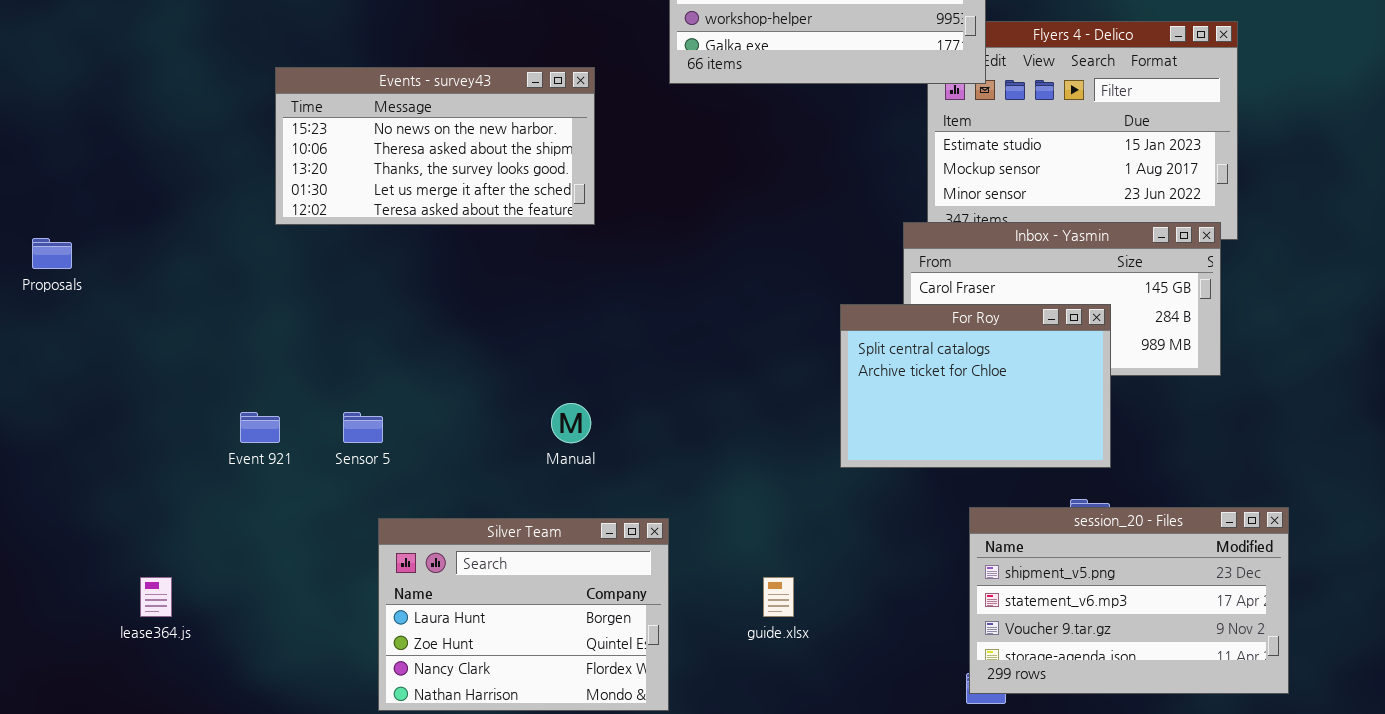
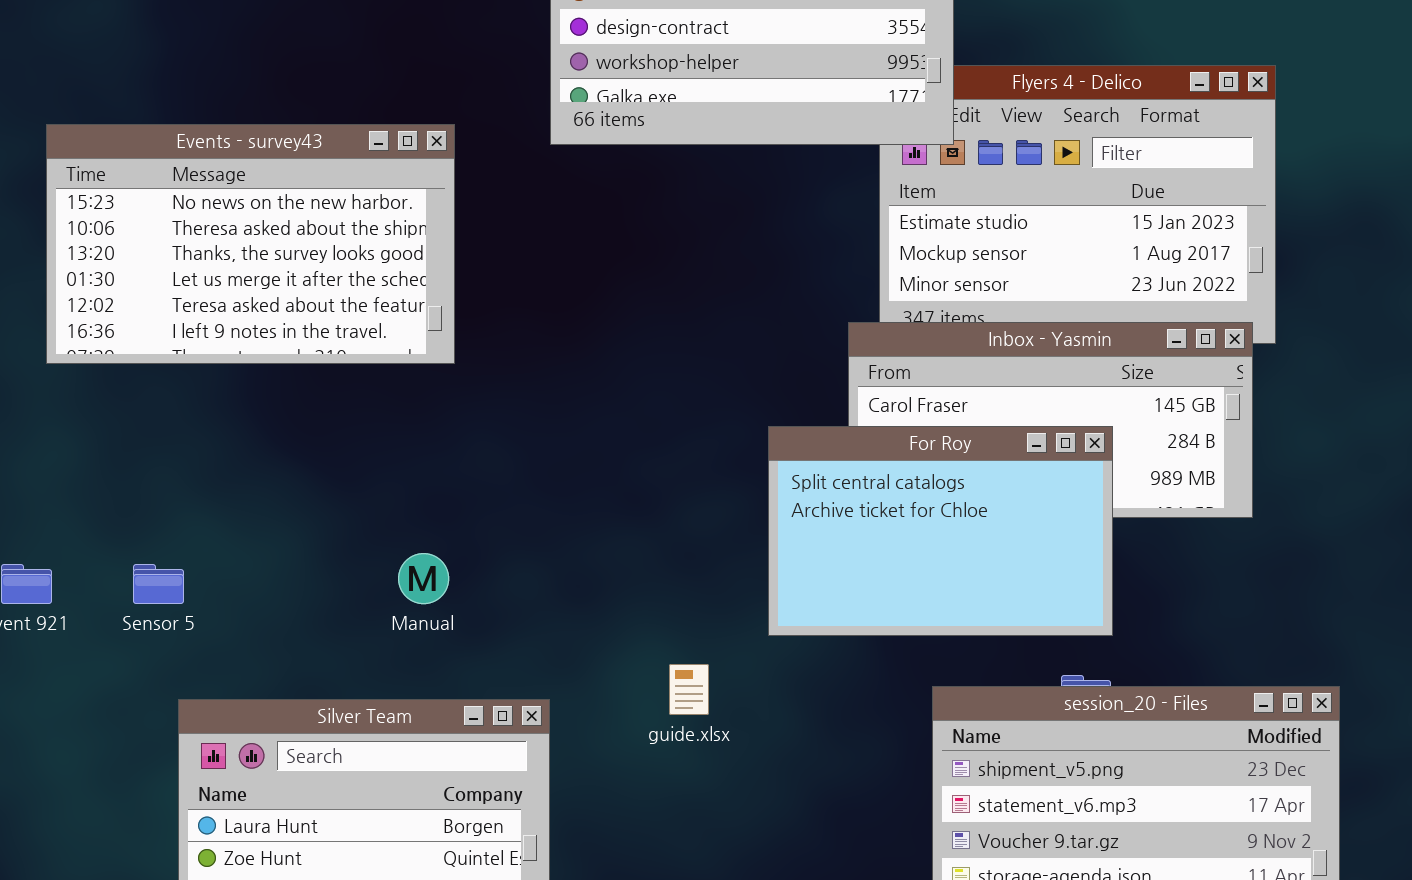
Events - survey43: [275,67,595,225] -> [46,124,455,364], resized
guide.xlsx: [763,577,794,617] -> [669,664,709,715], moved

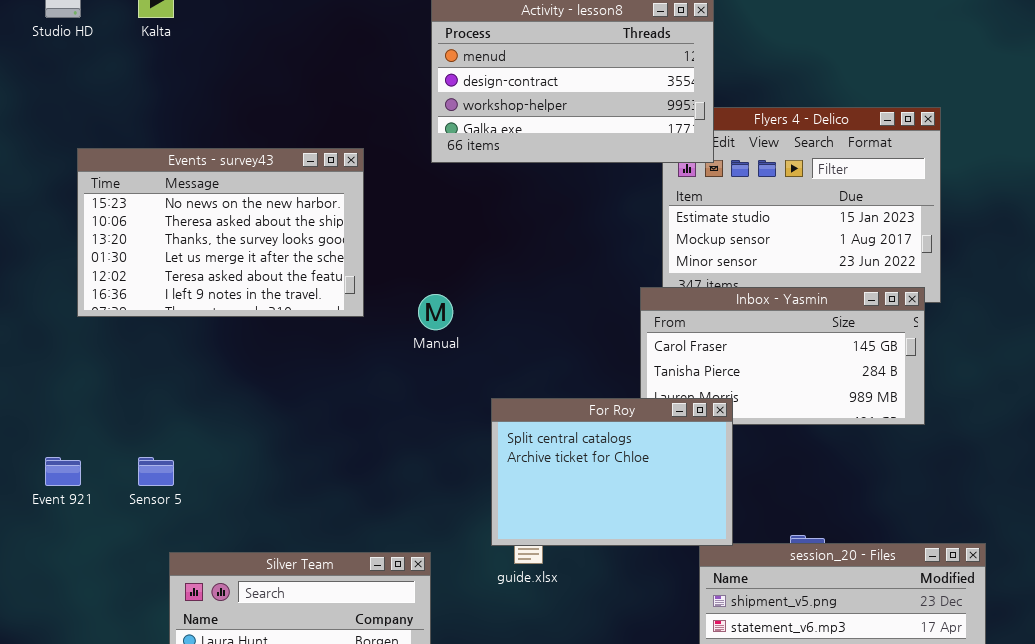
For Roy: [768,426,1113,636] -> [491,398,733,546], moved
Manual: [398,553,449,604] -> [418,294,453,330], moved

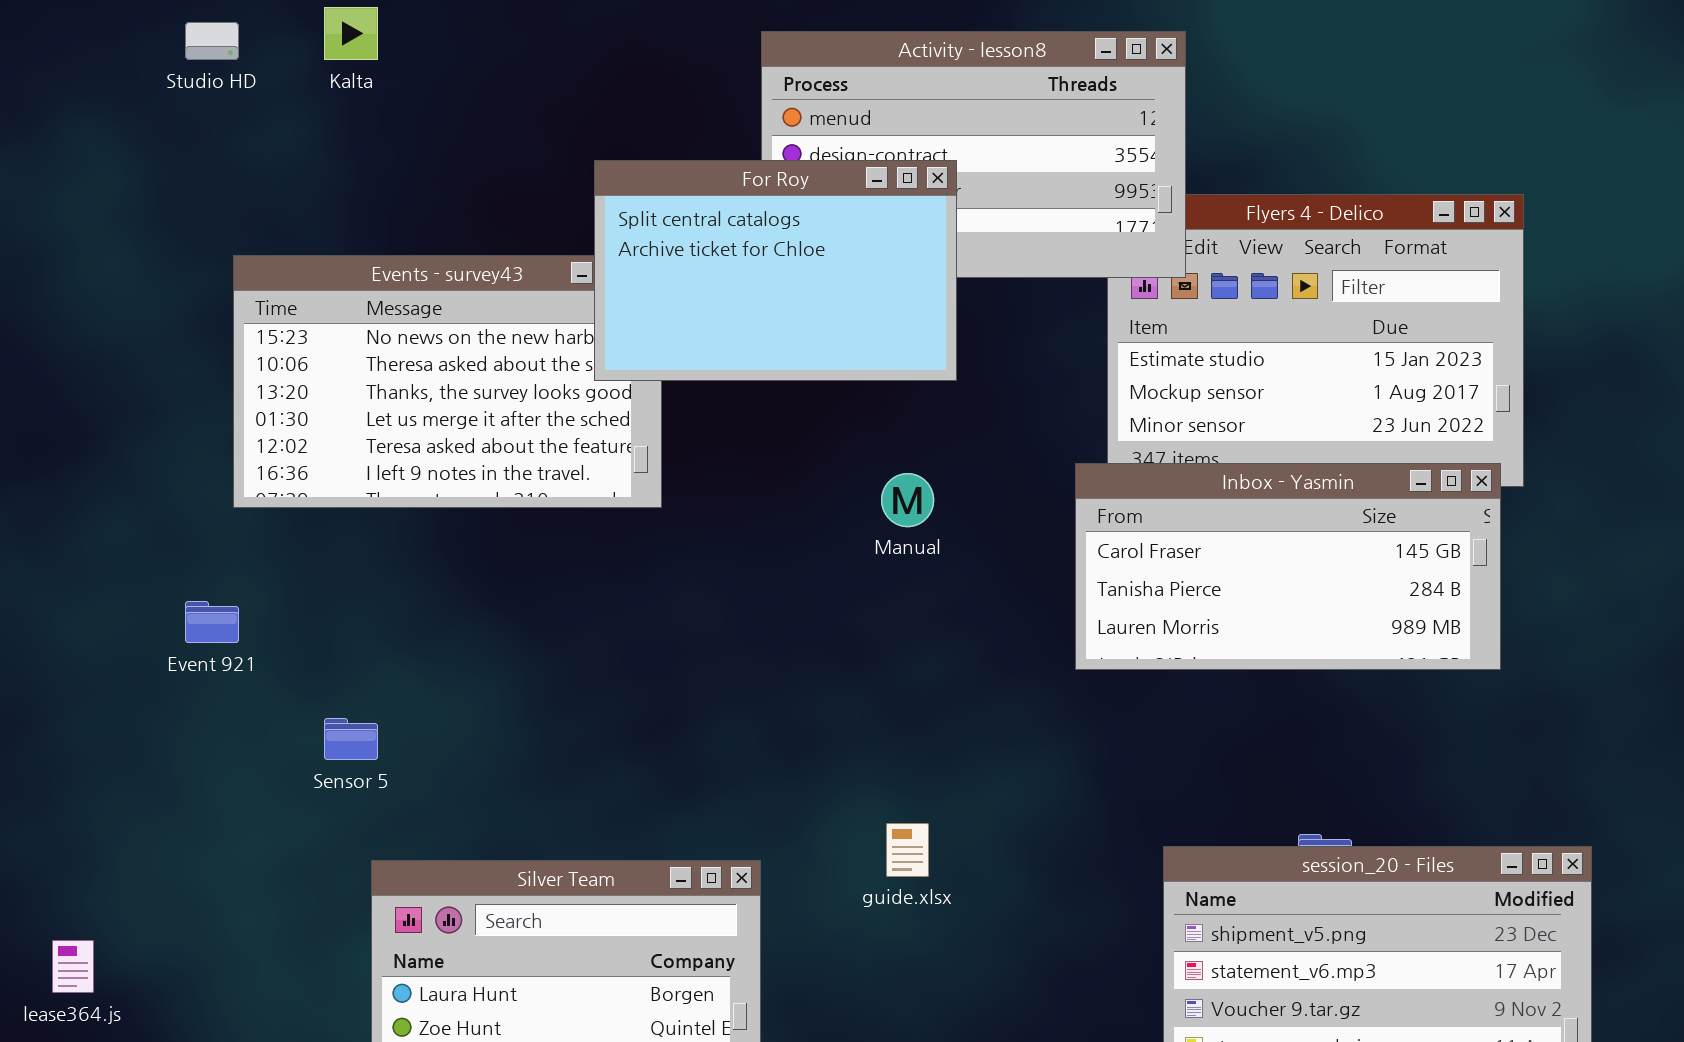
Manual: [418,294,453,330] -> [881,473,934,527], moved
For Roy: [491,398,733,546] -> [594,160,957,381], moved
Event 921: [45,457,81,486] -> [185,601,239,643], moved

